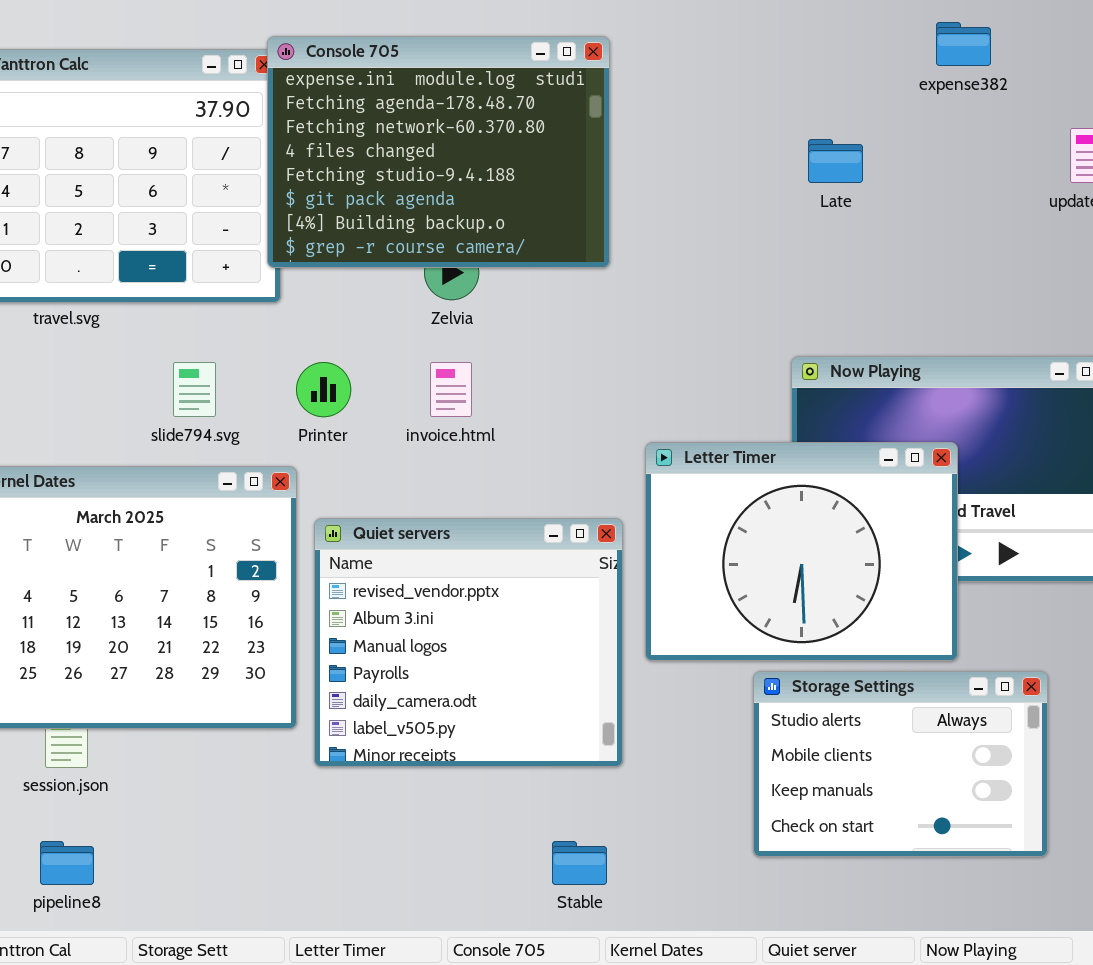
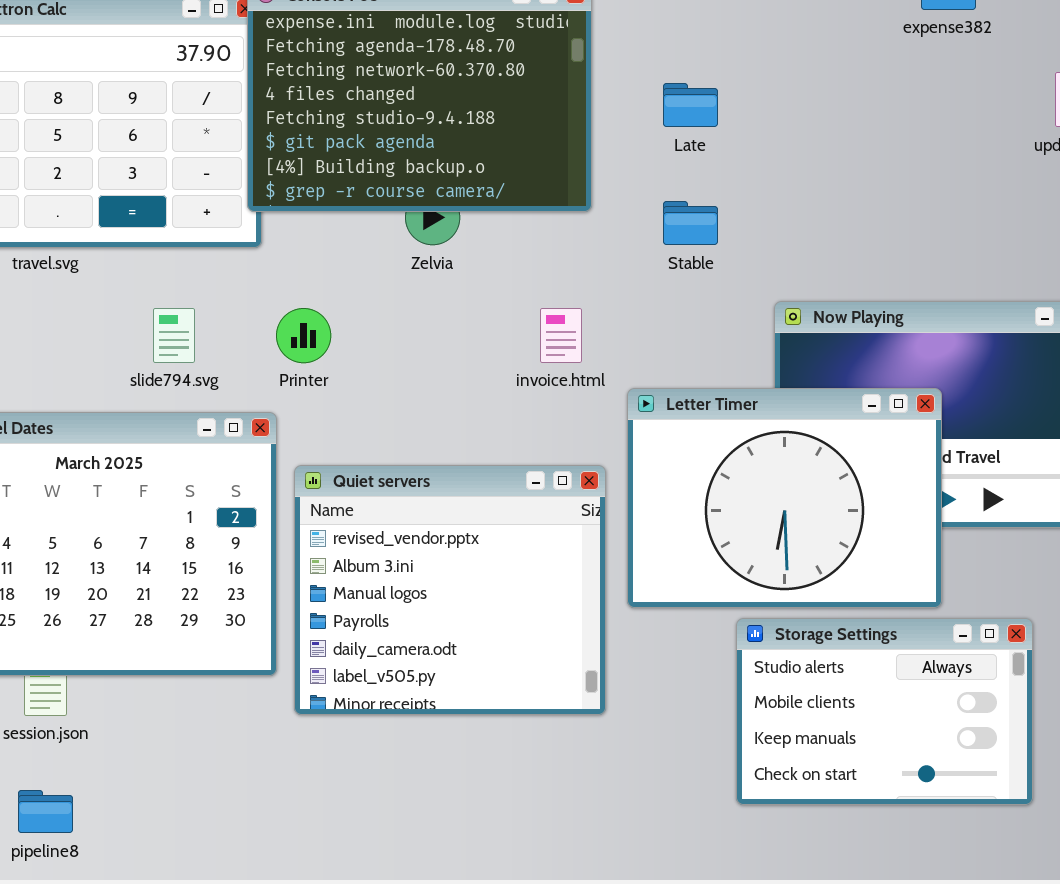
Late: [808,139,863,183] -> [663,83,718,127], moved
invoice.html: [430,362,472,417] -> [540,308,582,363], moved
Stable: [552,841,607,885] -> [663,201,718,245], moved

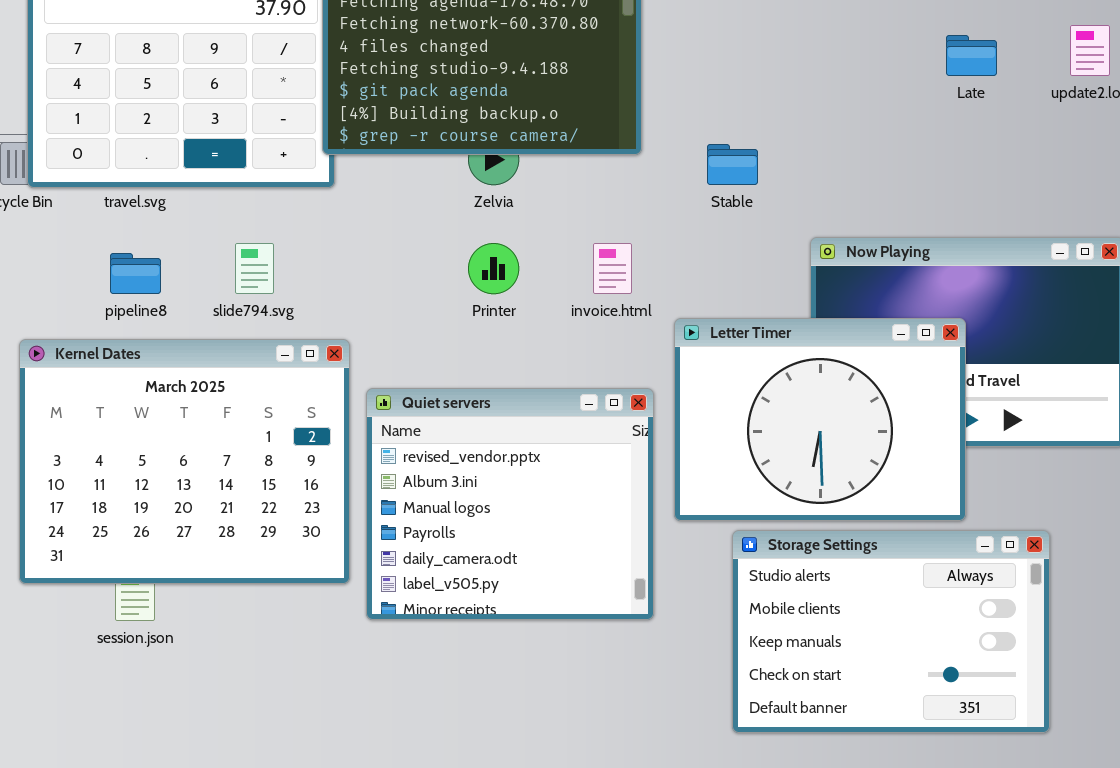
Late: [663,83,718,127] -> [946,35,997,76], moved
Printer: [276,308,331,363] -> [468,243,519,294], moved
Storage Settings: [736,618,1033,805] -> [732,530,1050,733], resized
pipeline8: [18,790,73,833] -> [110,253,161,294], moved

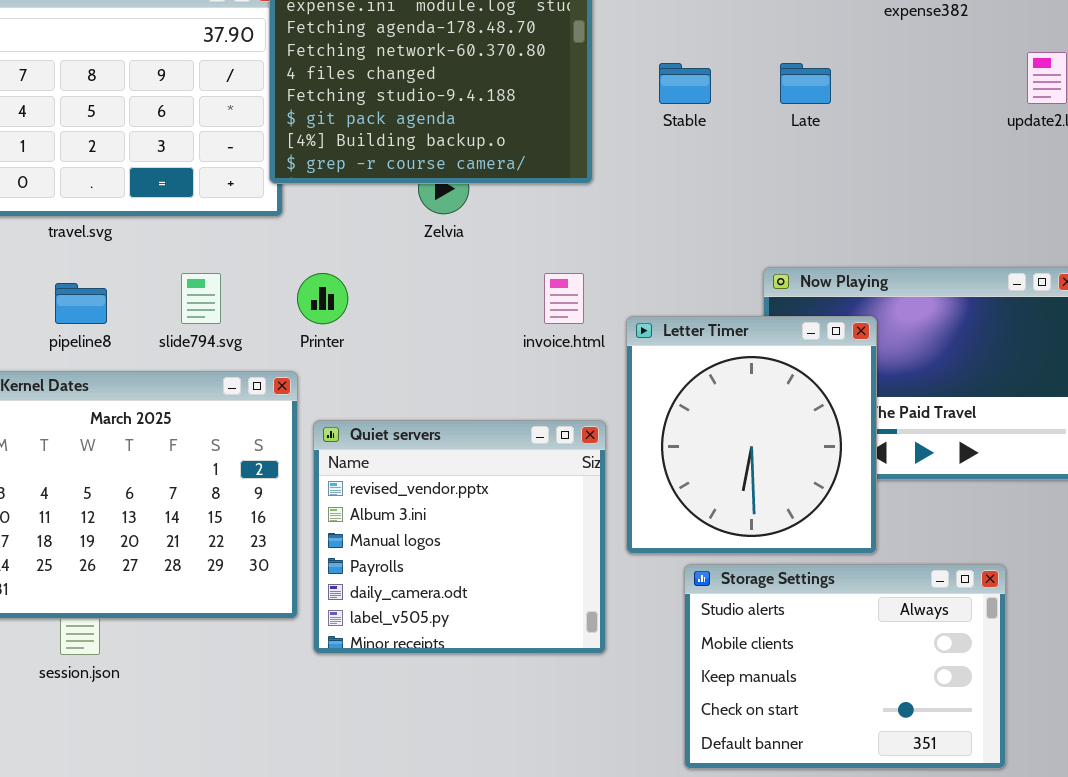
Late: [946,35,997,76] -> [780,63,831,104], moved
Stable: [707,144,758,185] -> [659,63,711,104], moved
Printer: [468,243,519,294] -> [297,273,348,324], moved
Letter Timer: [674,318,966,521] -> [626,316,877,554], resized

